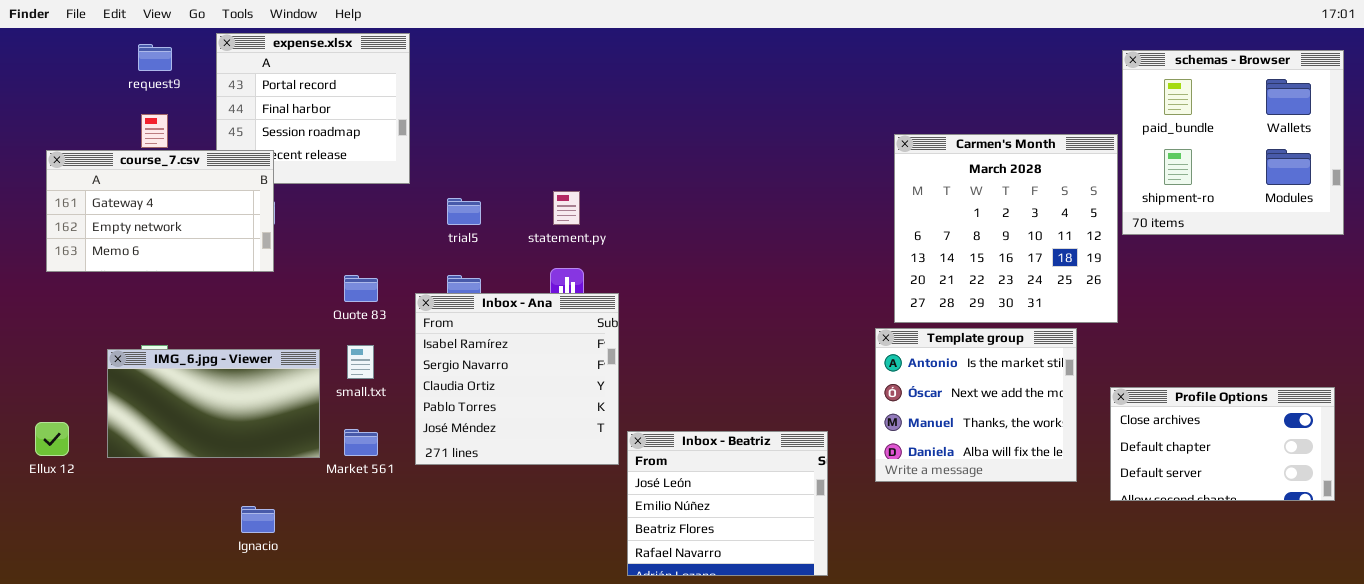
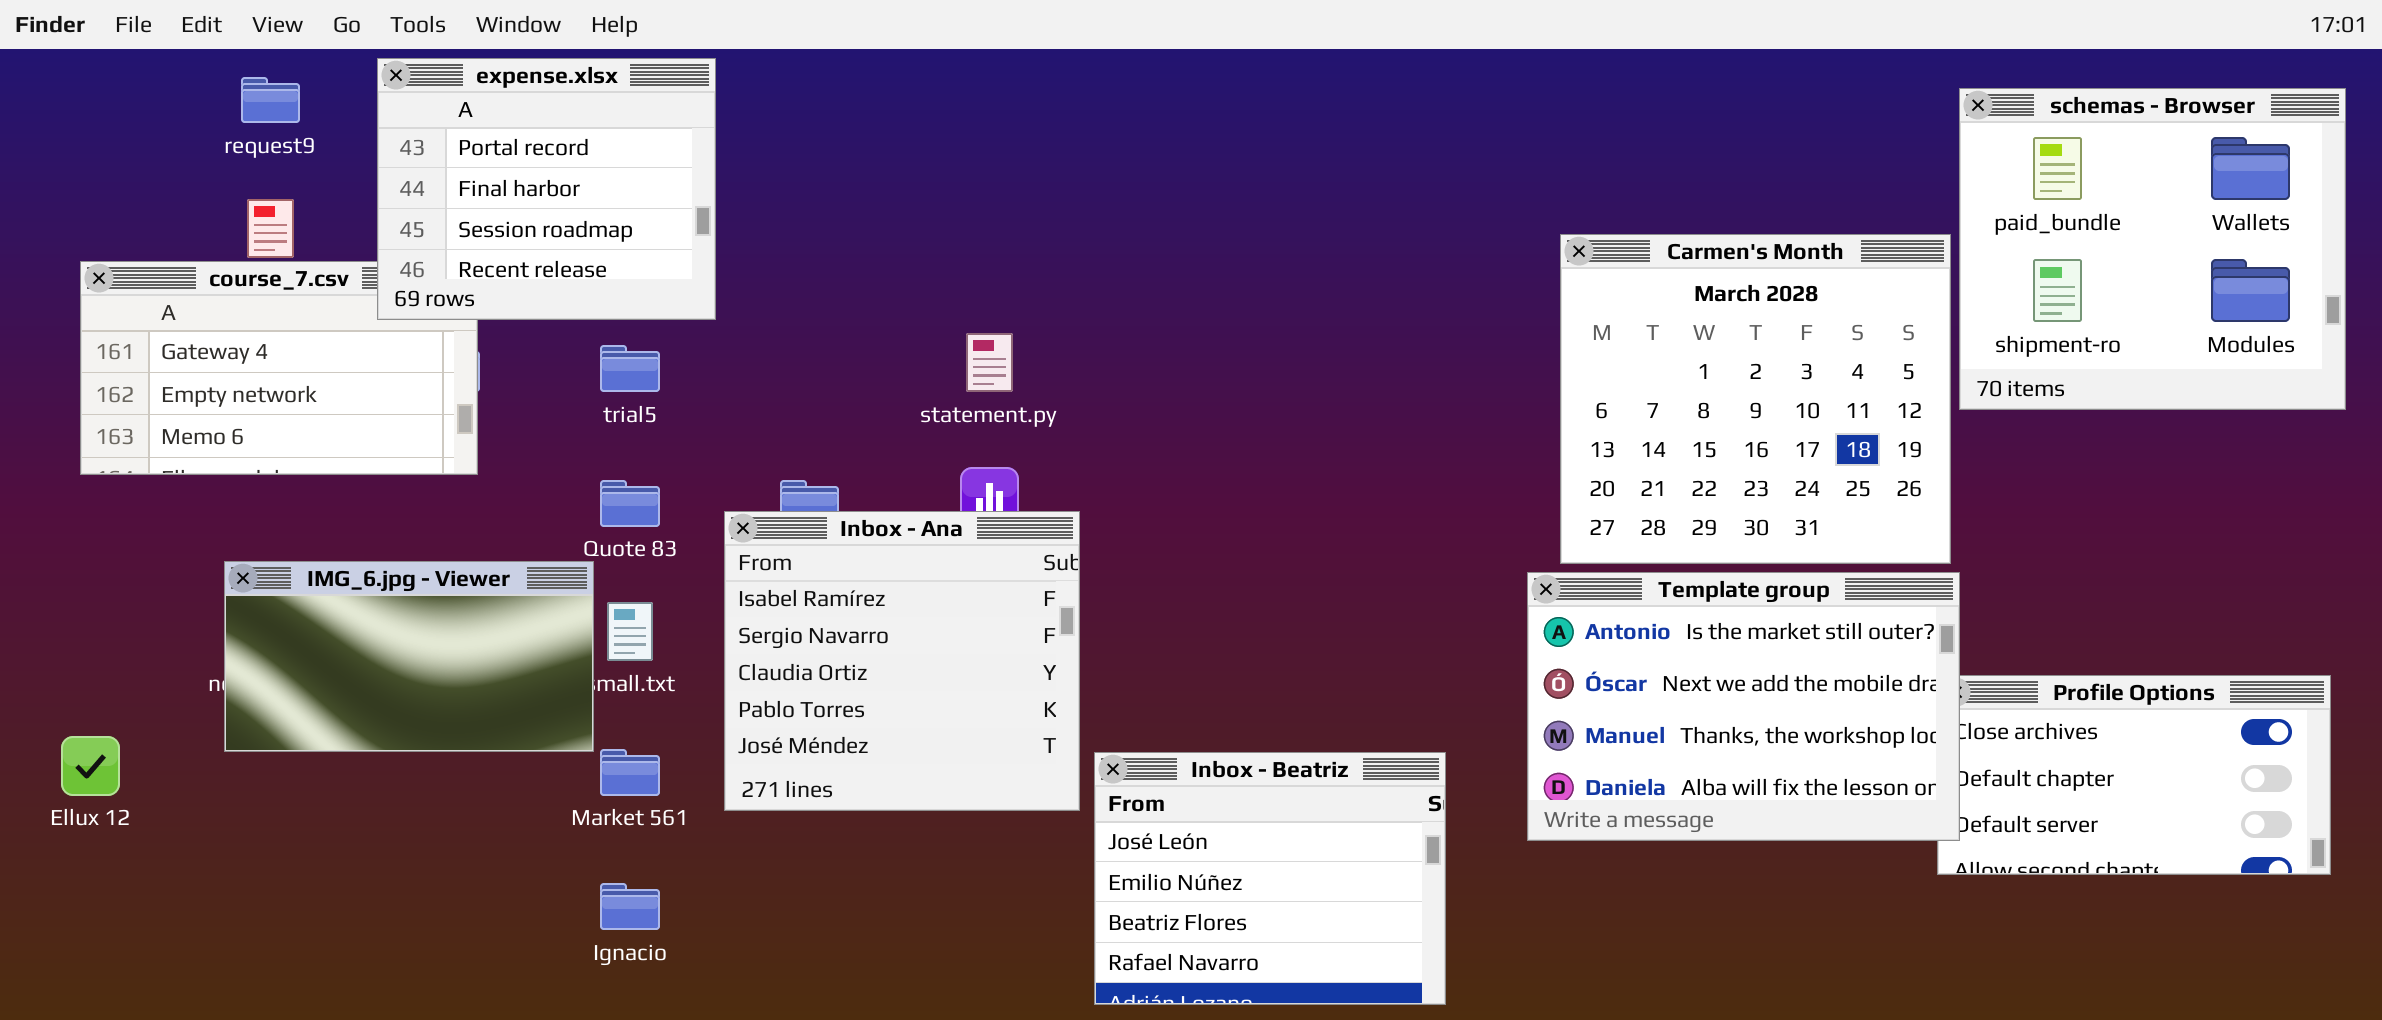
expense.xlsx: [216,33,410,184] -> [377,58,716,320], raised
trial5: [447,198,481,225] -> [600,345,660,392], moved
Template group: [875,328,1077,482] -> [1527,572,1960,841], resized
IMG_6.jpg - Viewer: [107,349,320,458] -> [224,561,594,752], moved
Ignacio: [241,506,275,533] -> [600,883,660,930], moved

